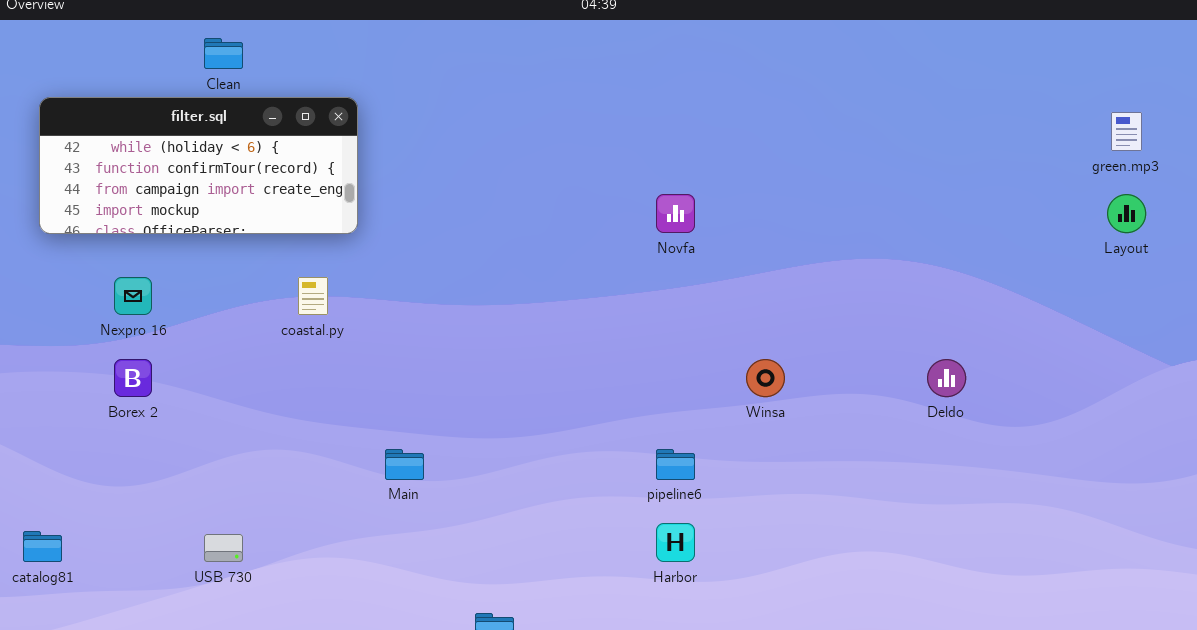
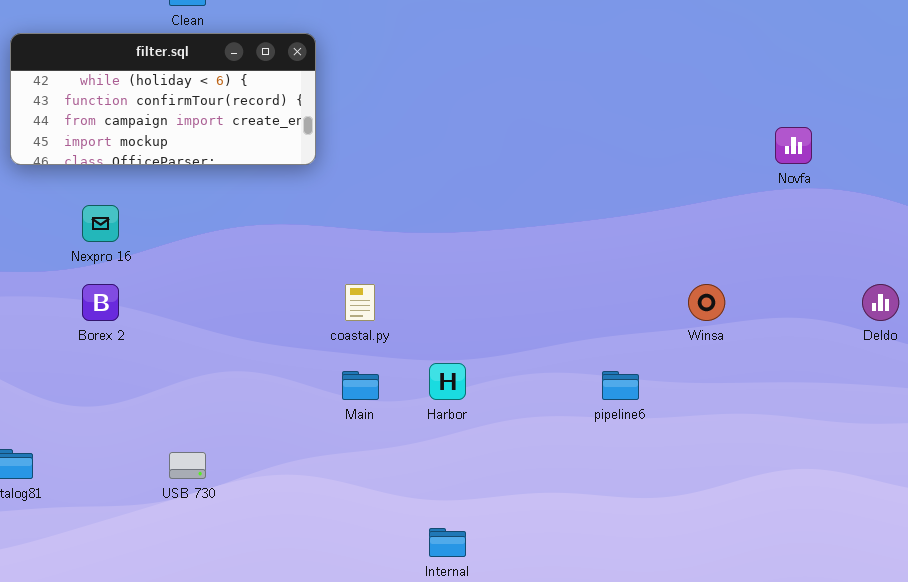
Novfa: [656,194,695,233] -> [775,127,812,164], moved
coastal.py: [298,277,328,315] -> [345,284,375,321], moved
Harbor: [656,523,695,562] -> [429,363,466,400], moved

